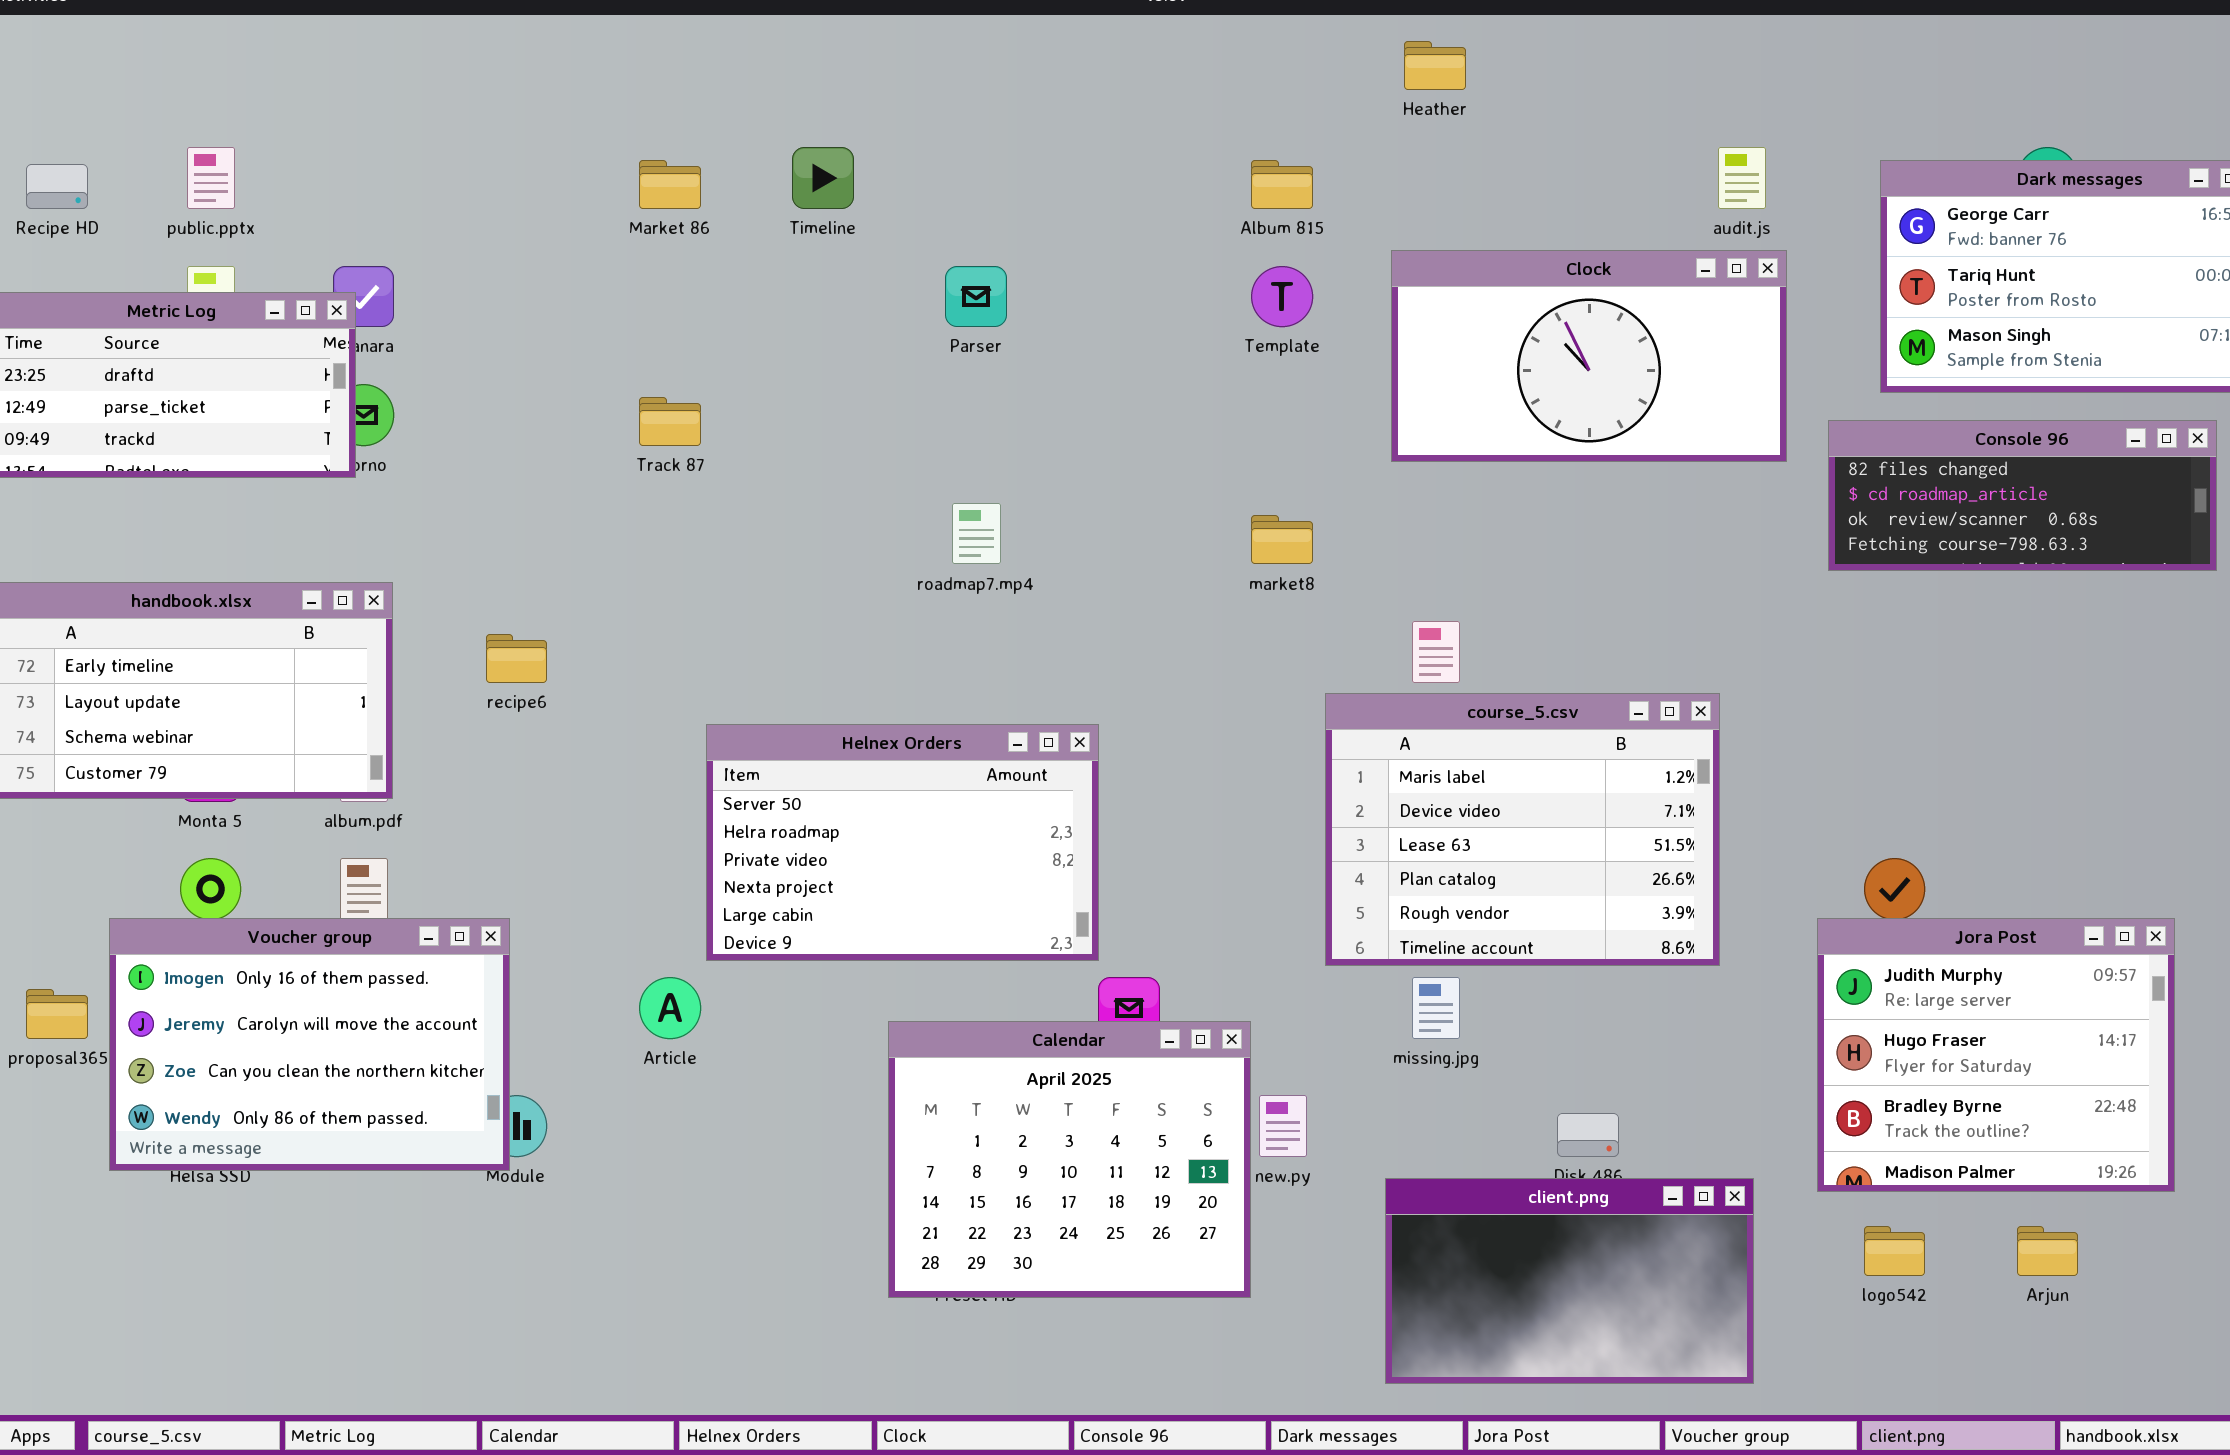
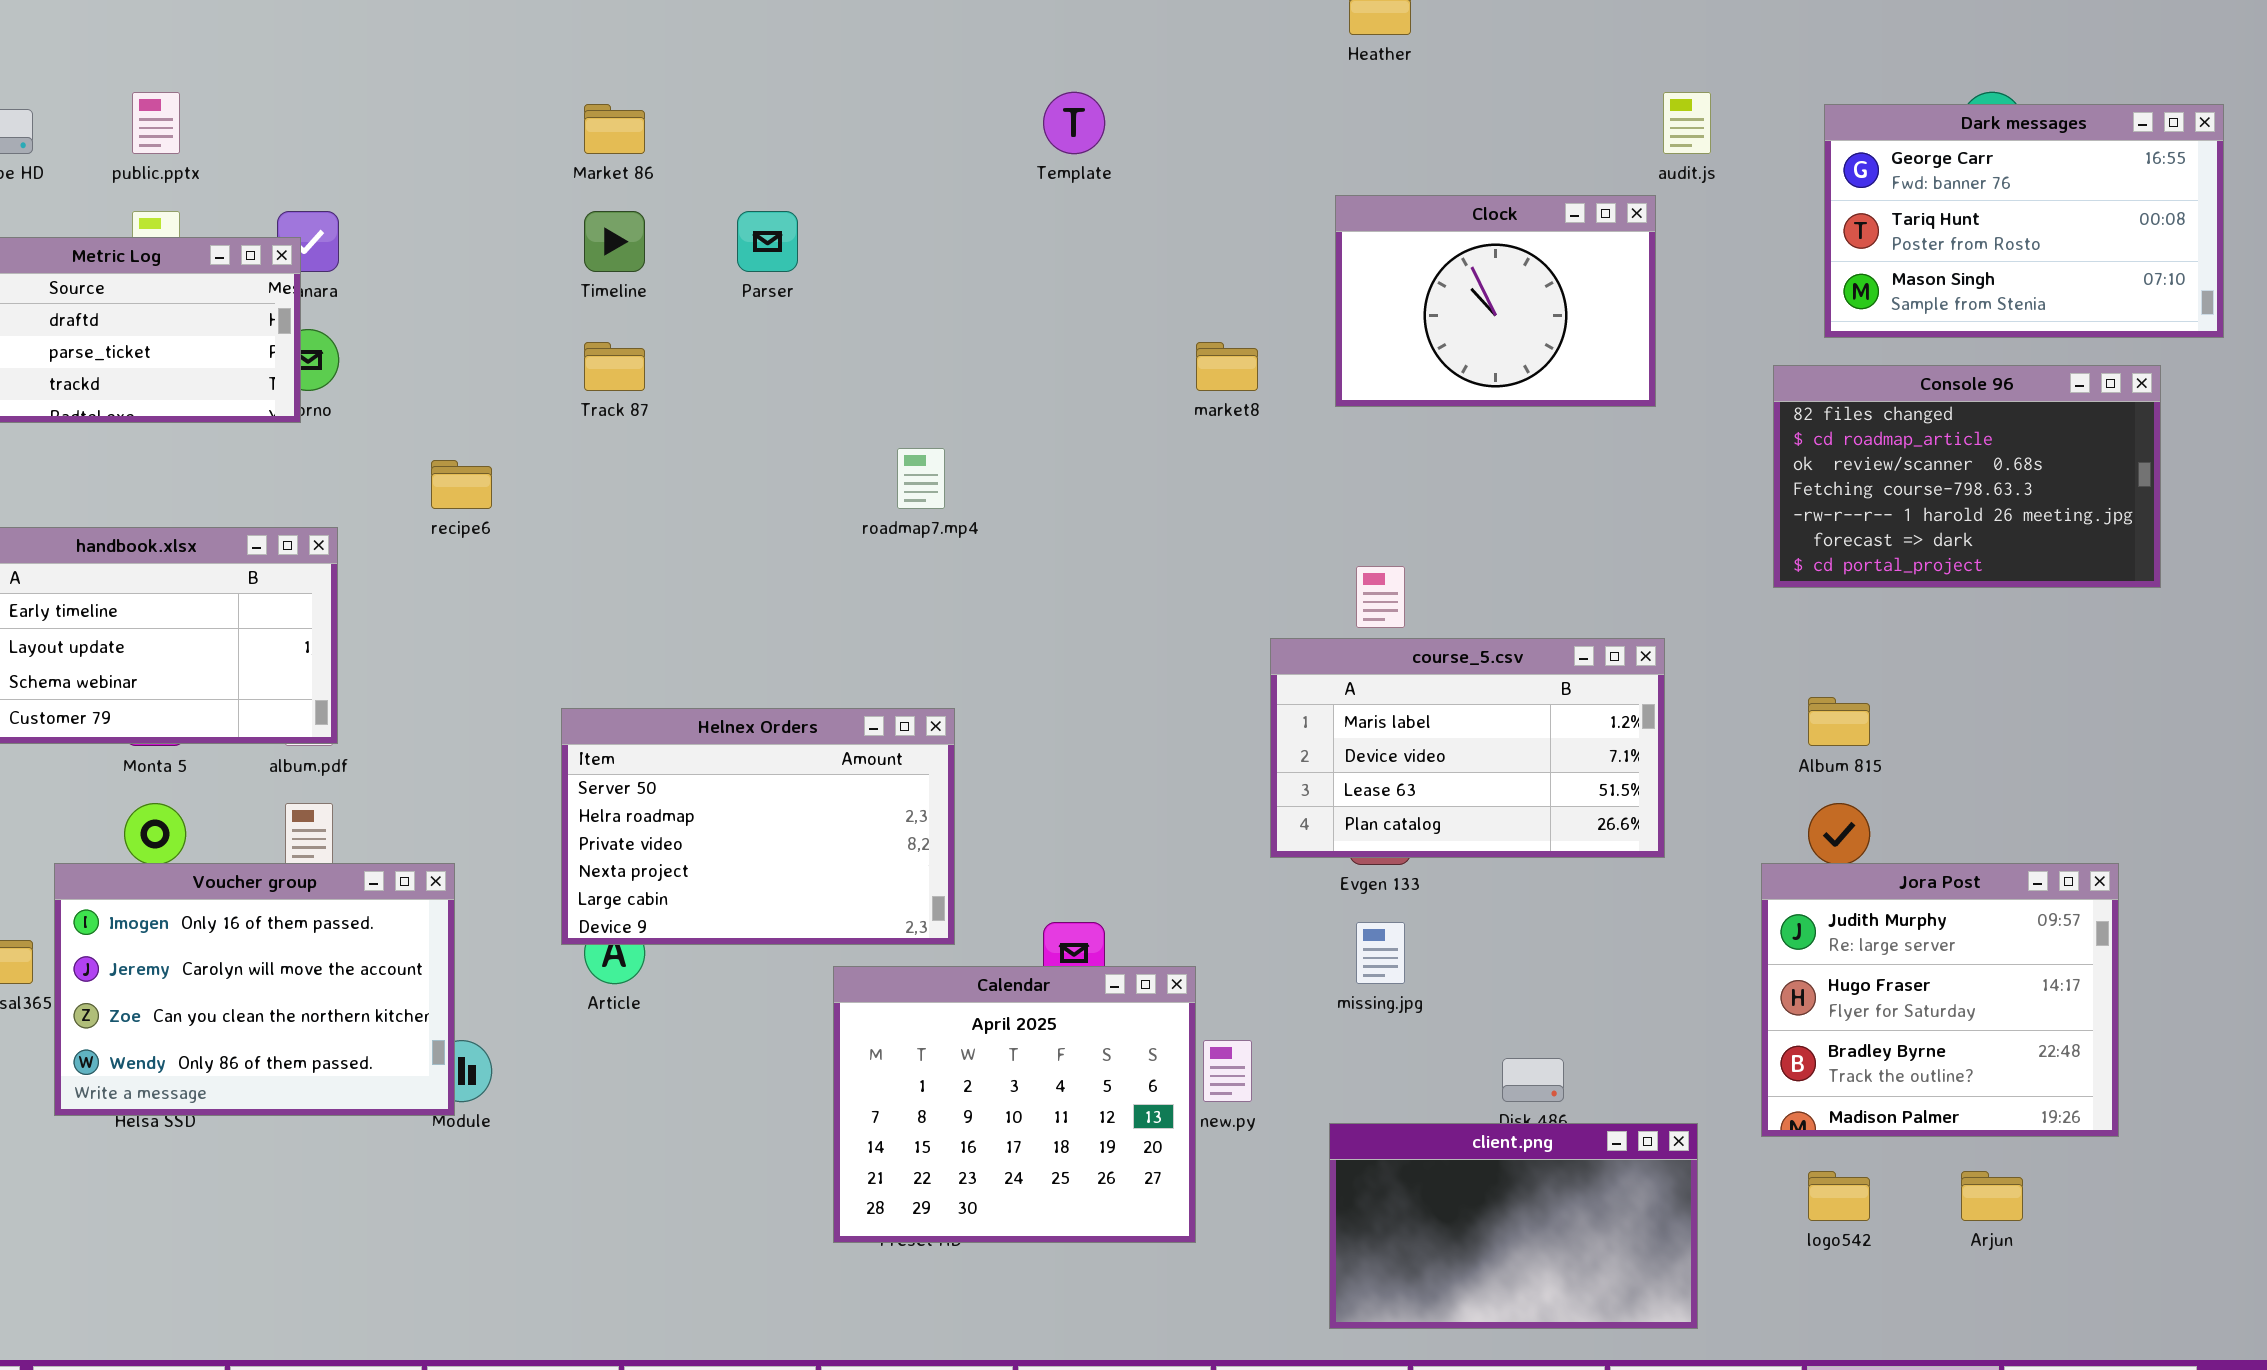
Timeline: [792,147,854,209] -> [584,211,645,272], moved
Album 815: [1251,160,1313,209] -> [1808,697,1870,746], moved
Clock: [1391,250,1787,462] -> [1335,195,1656,407], resized
Parser: [945,266,1007,327] -> [737,211,798,272], moved
Template: [1251,266,1313,327] -> [1043,92,1105,154], moved
Console 96: [1828,420,2217,571] -> [1773,365,2161,588], resized
market8: [1251,515,1313,564] -> [1196,342,1258,391], moved
recipe6: [486,634,547,683] -> [431,460,492,509], moved
course_5.csv: [1325,693,1720,966] -> [1270,638,1665,858], resized
Helnex Orders: [706,724,1099,961] -> [561,708,955,945], moved

